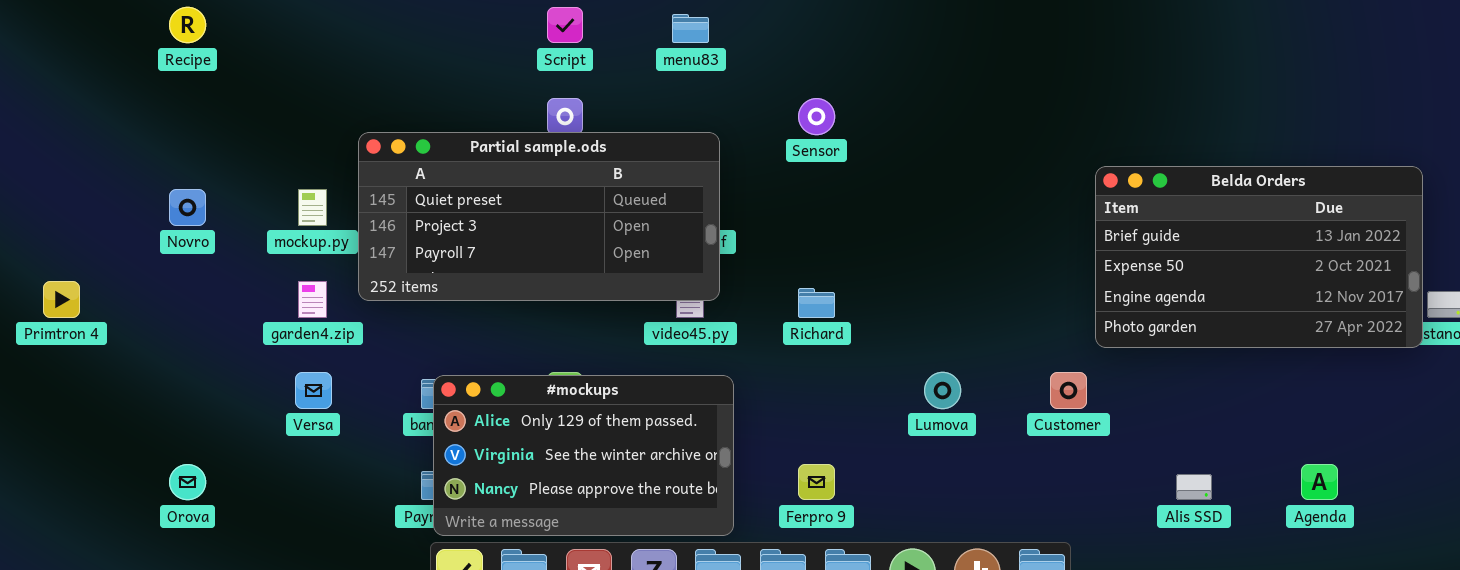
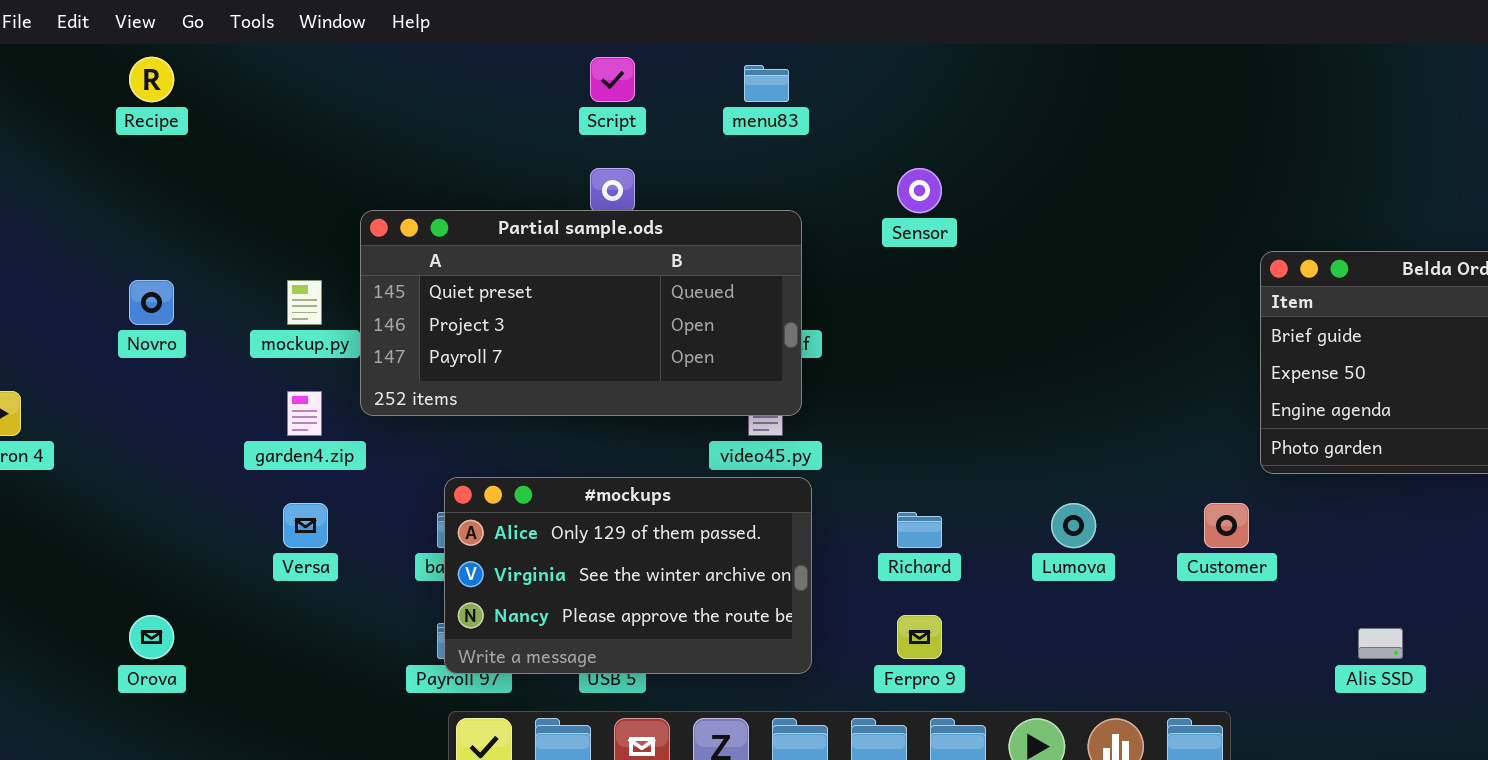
Richard: [798,288,835,318] -> [897,512,942,548], moved
#mockups: [433,375,734,536] -> [444,477,812,674], moved

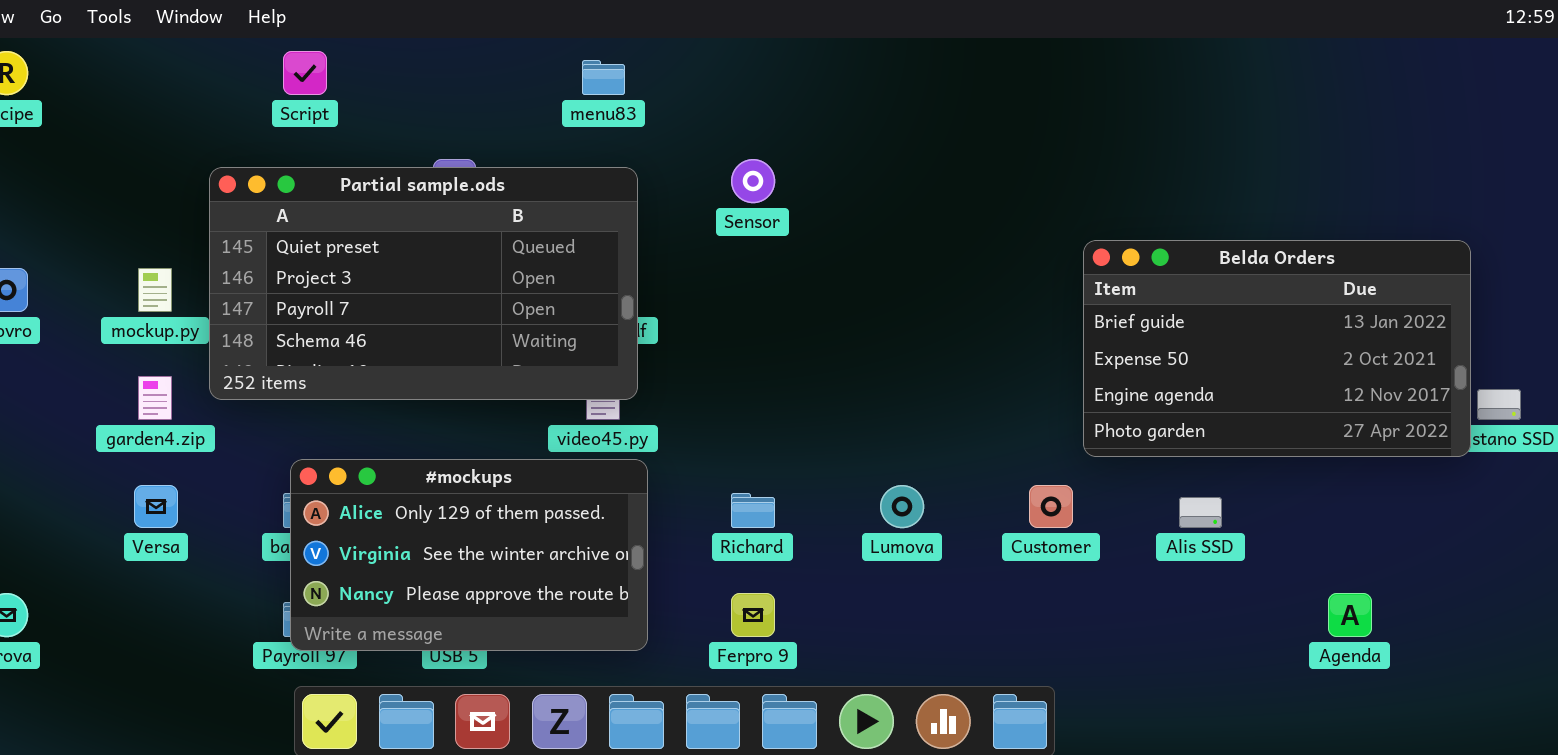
Script: [590,57,635,102] -> [283,51,327,95], moved
Partial sample.ods: [360,210,802,416] -> [209,167,638,400], resized
Alis SSD: [1358,628,1403,659] -> [1179,497,1222,528], moved

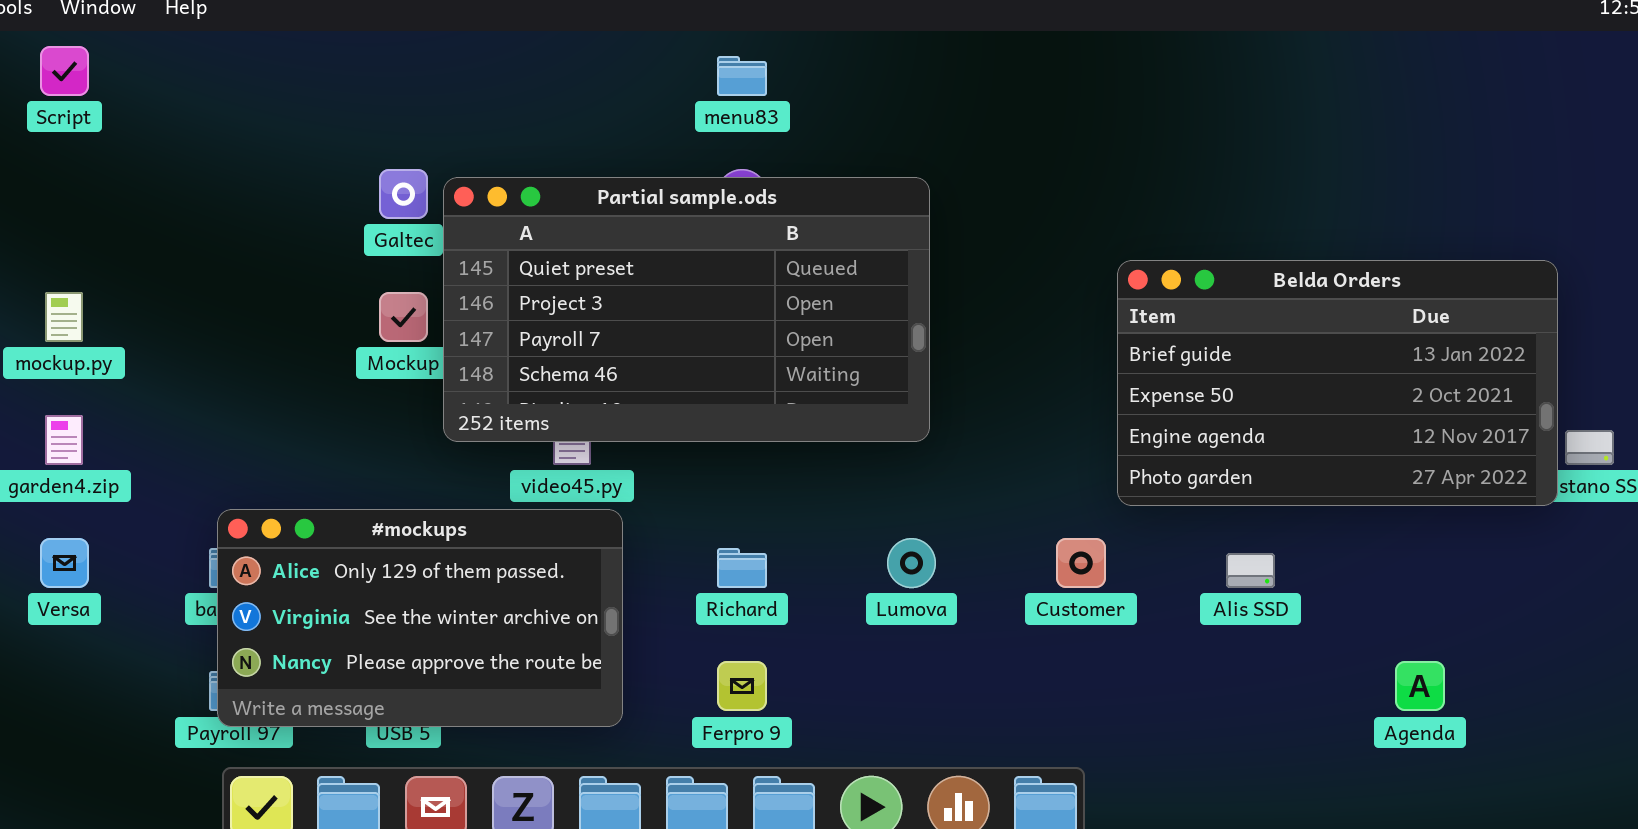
Script: [283,51,327,95] -> [40,46,89,96], moved
menu83: [582,60,625,95] -> [717,56,767,96], moved
Partial sample.ods: [209,167,638,400] -> [443,177,930,442], moved

